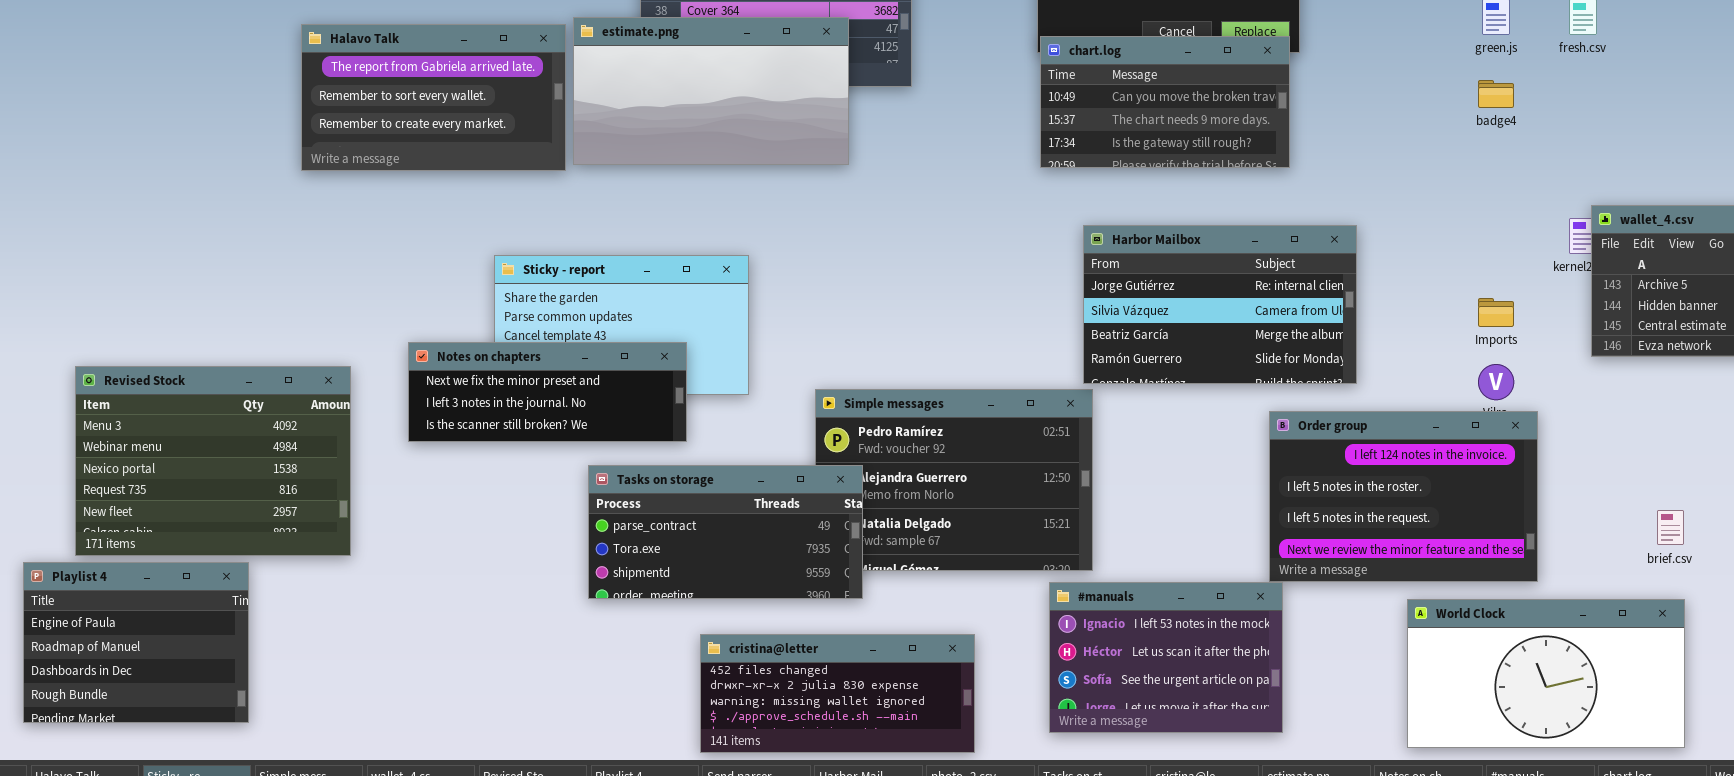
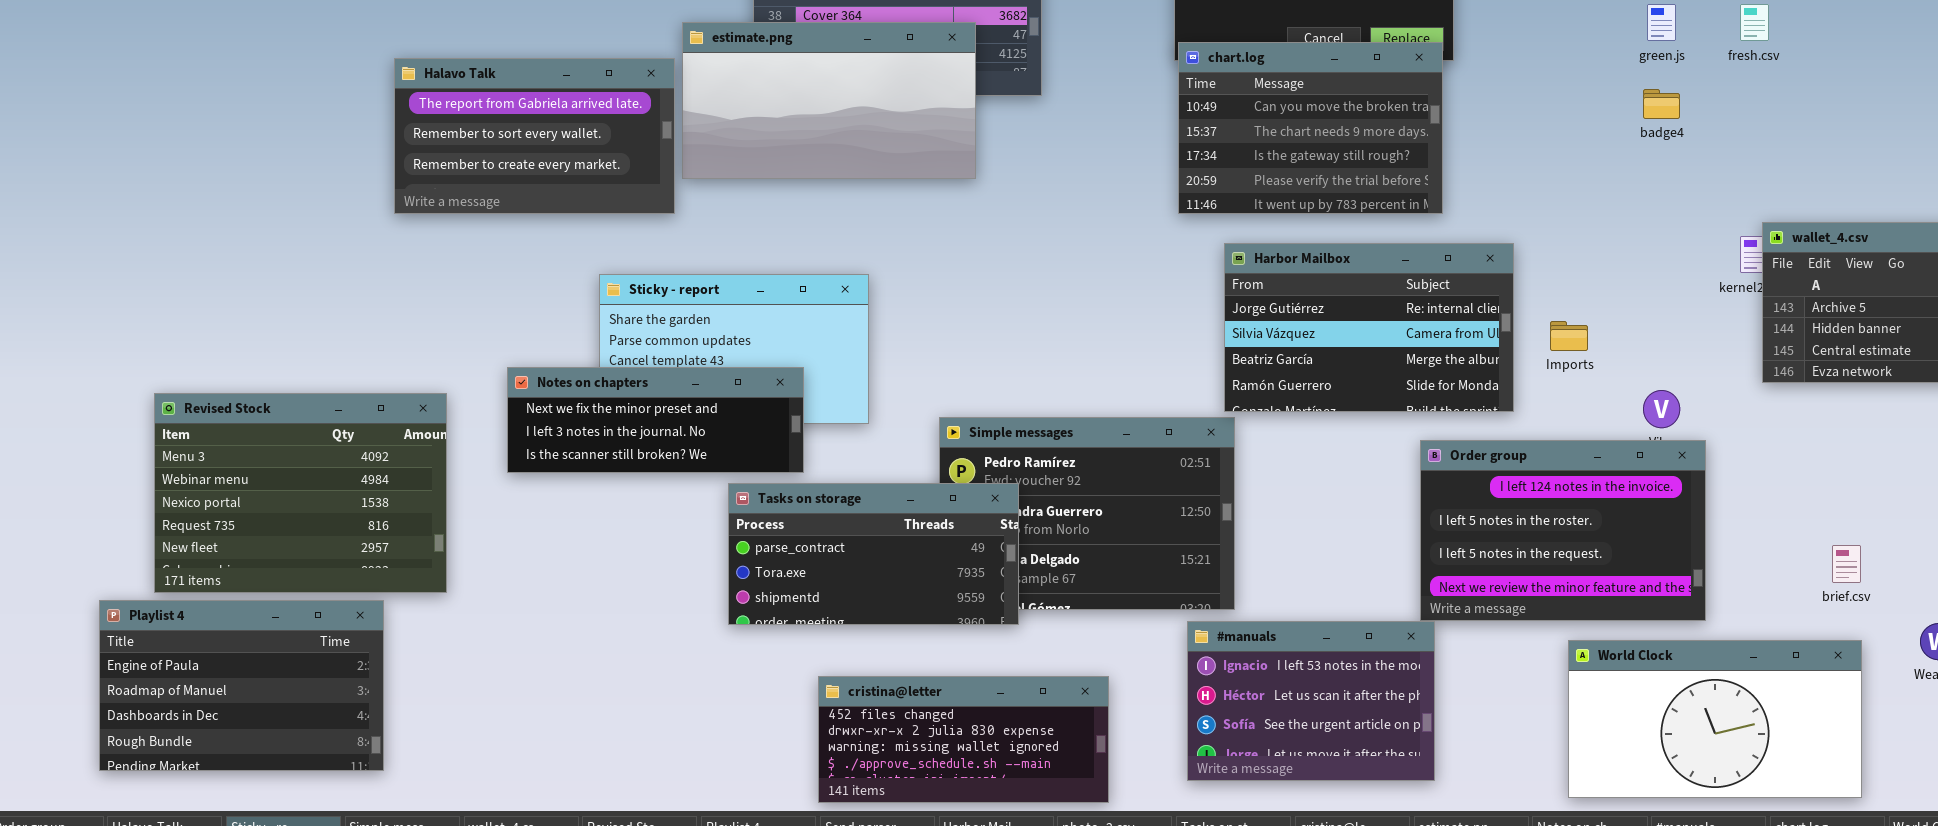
Halavo Talk: [301,24,566,171] -> [394,58,675,214], moved
chart.log: [1040,36,1290,168] -> [1178,42,1443,214], resized
Imports: [1478,298,1514,327] -> [1550,321,1588,351], moved
Tasks on storage: [588,465,863,599] -> [728,483,1019,625], moved
Playlist 4: [23,562,249,723] -> [99,600,384,771], resized

